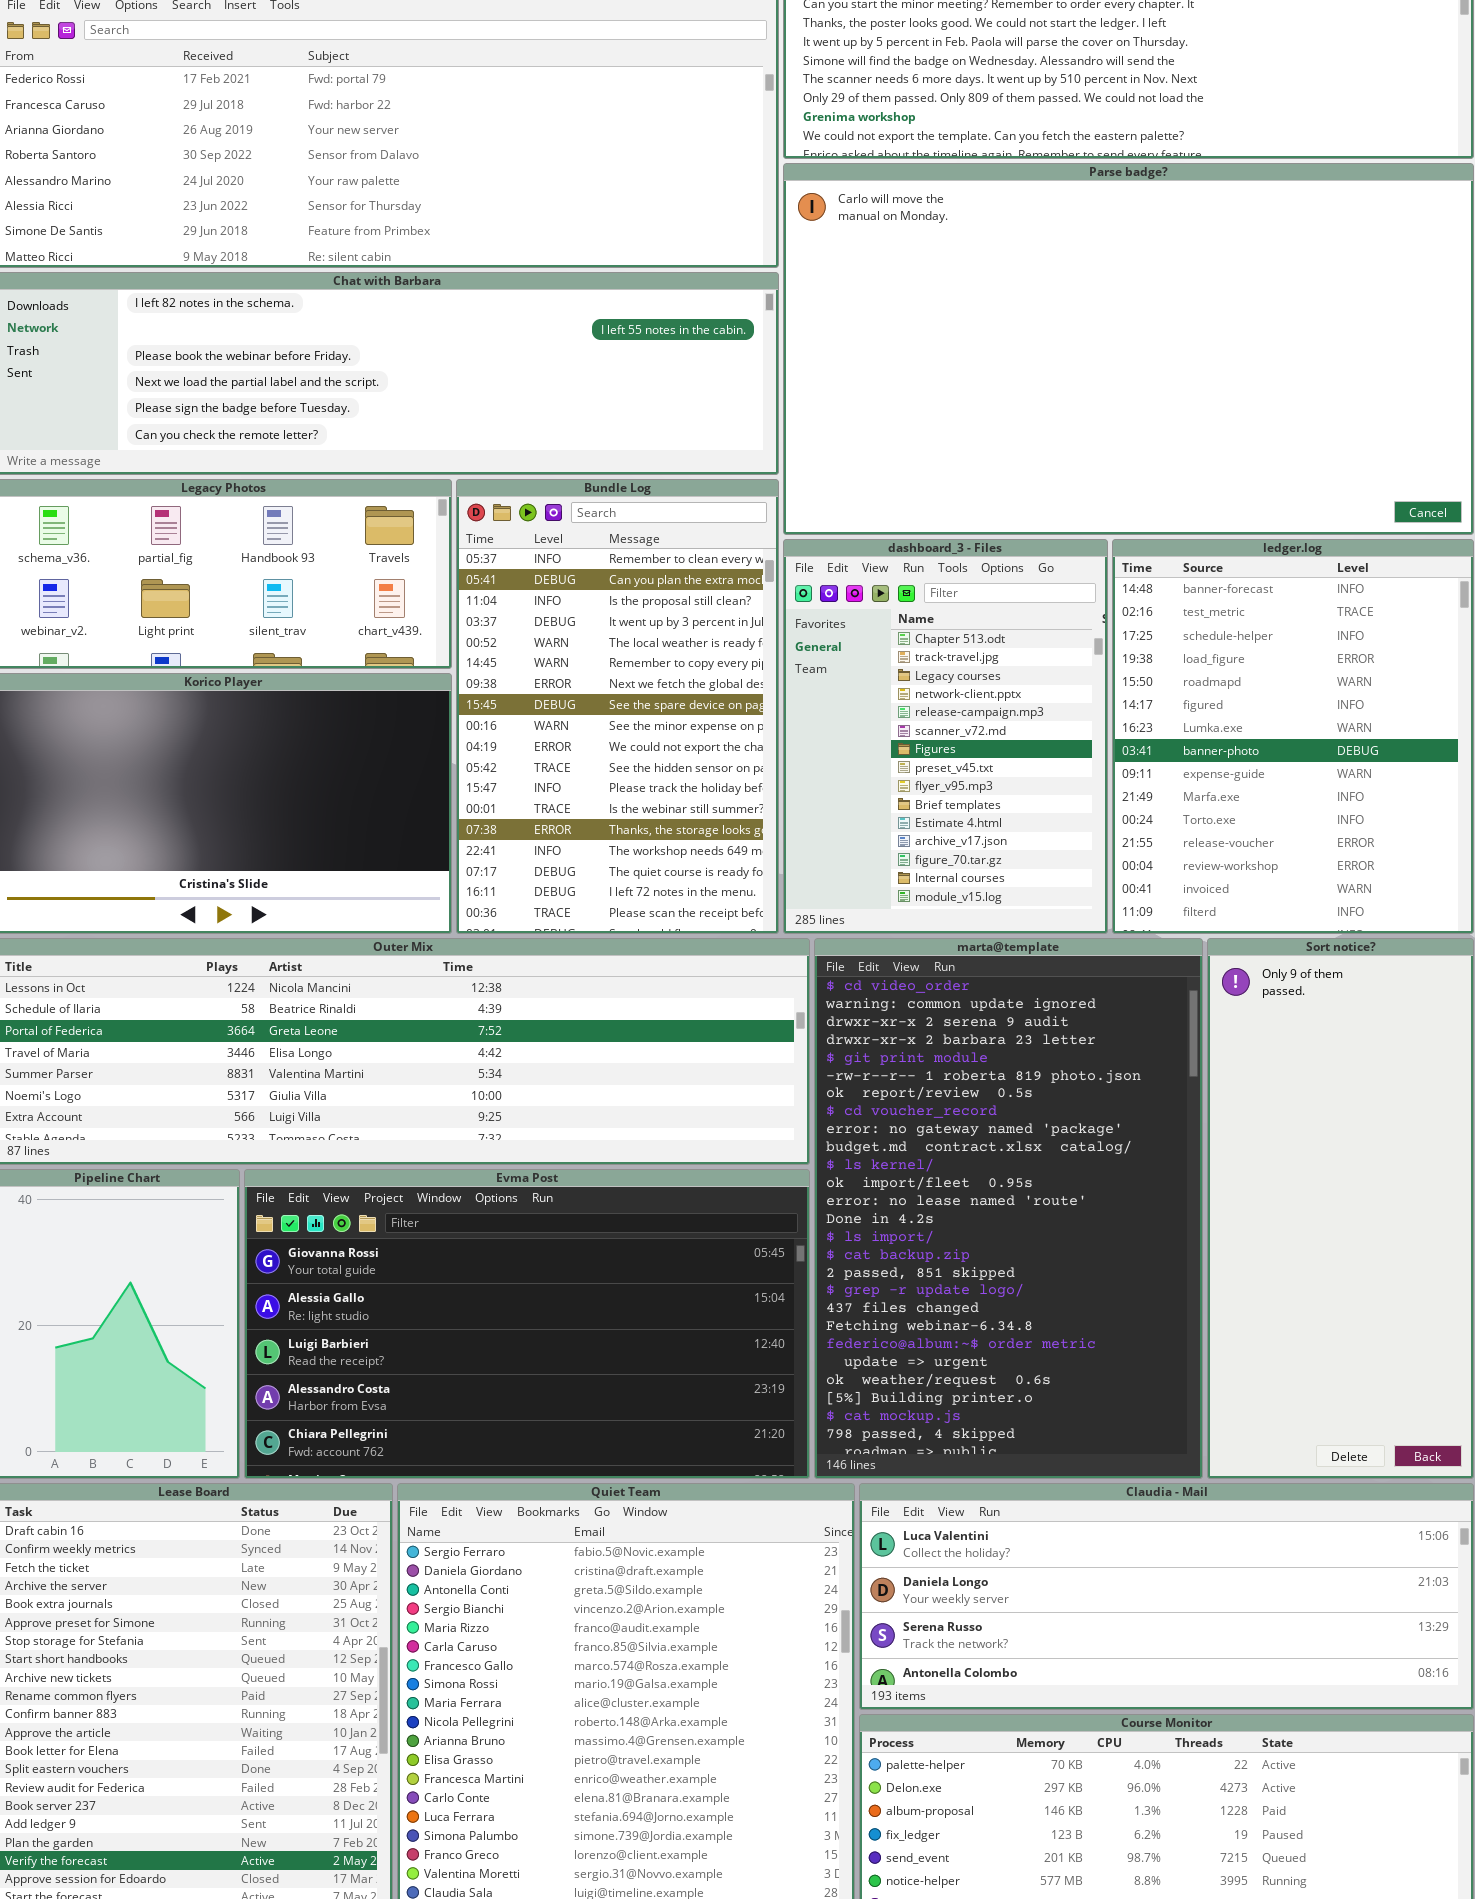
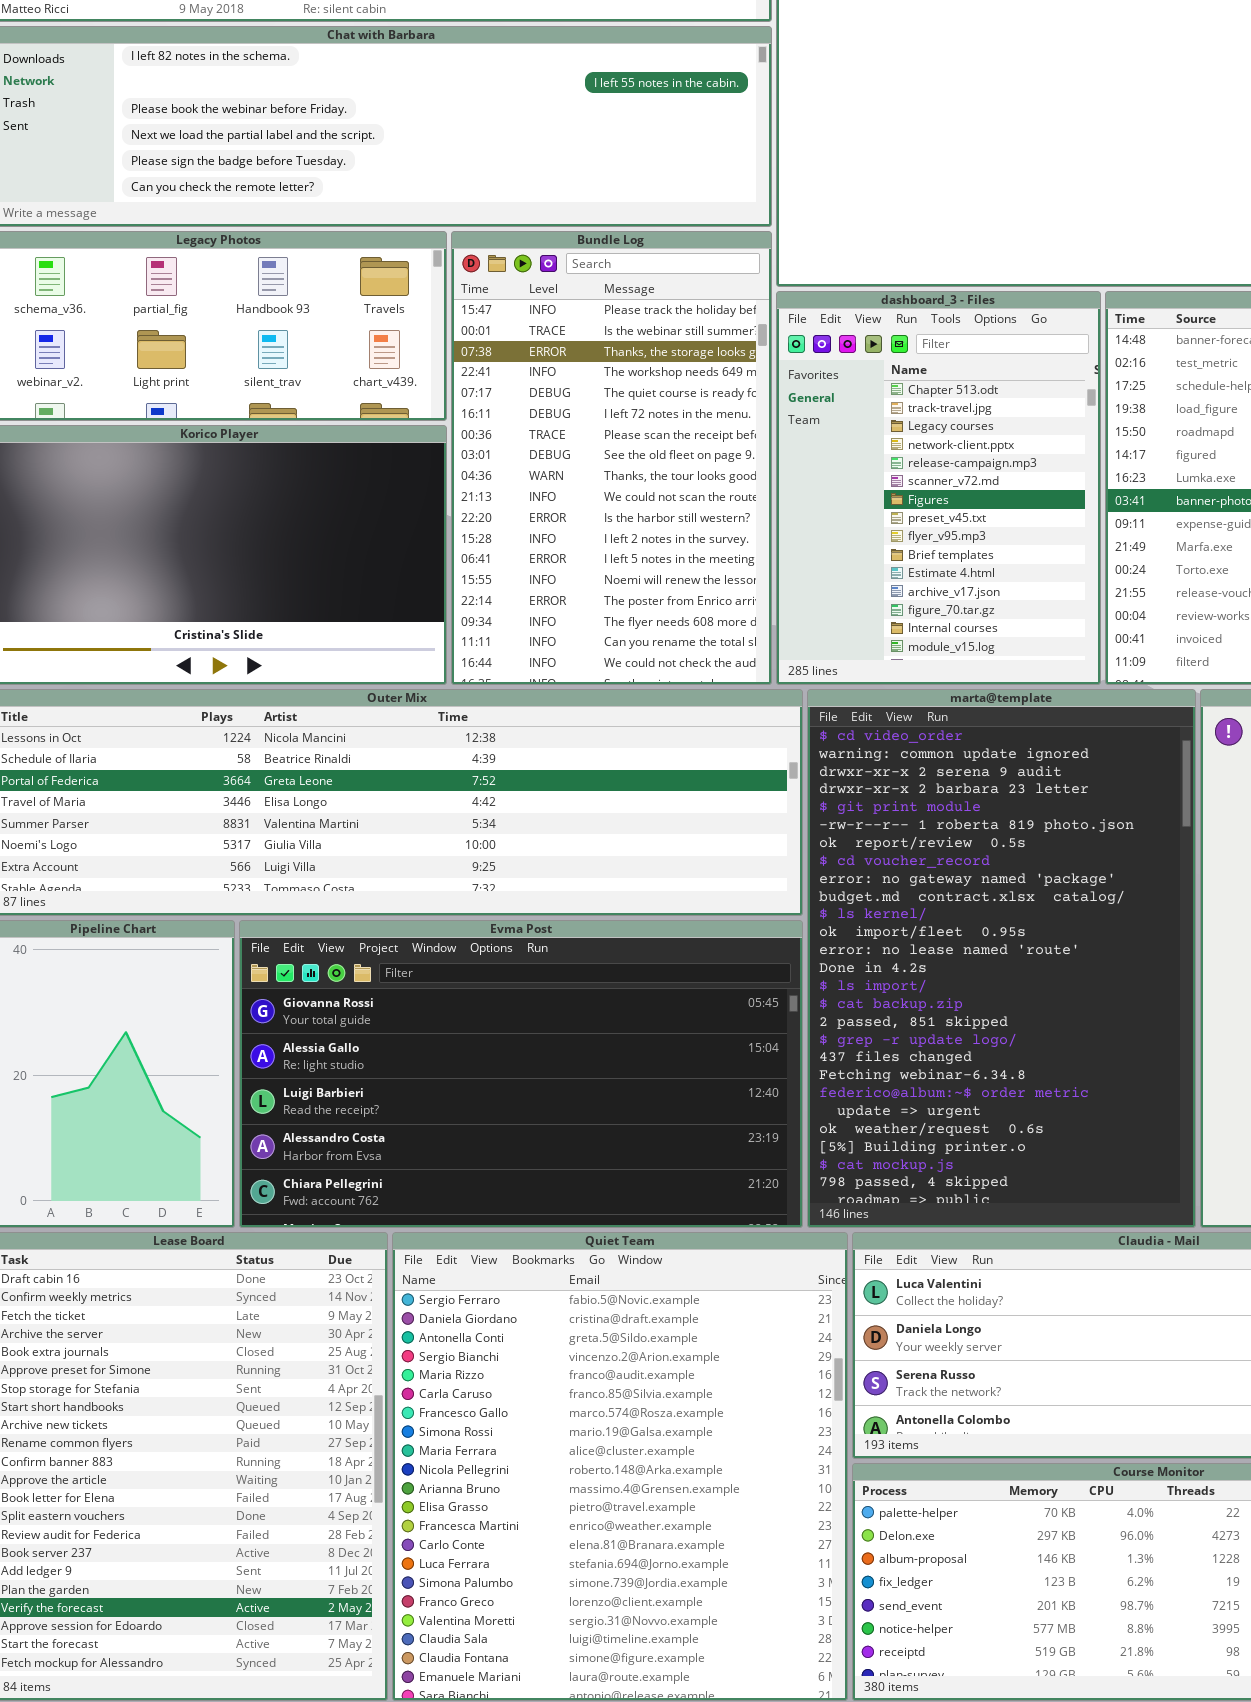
Bundle Log: [456,479,779,934] -> [451,231,772,685], scrolled down 11 rows

